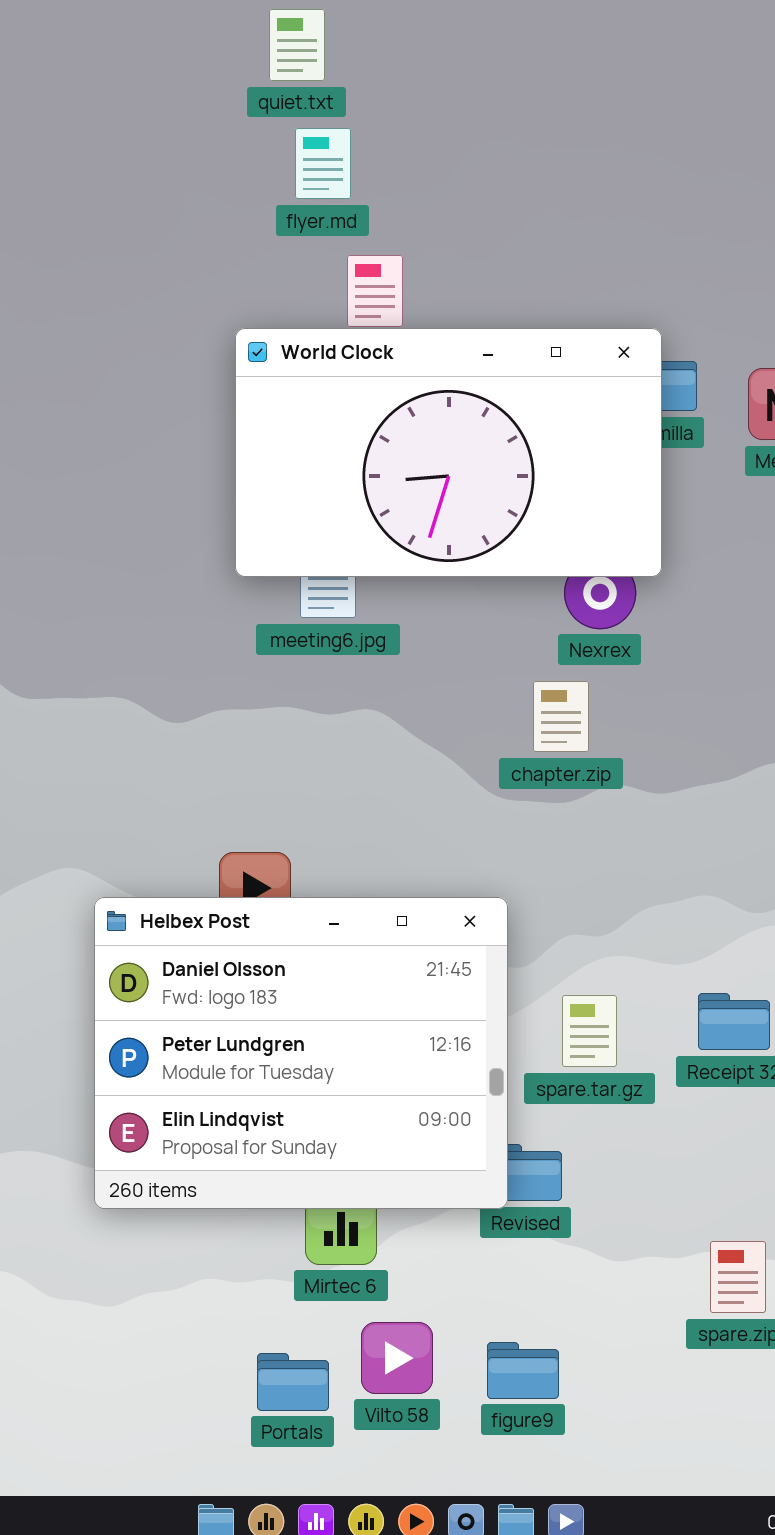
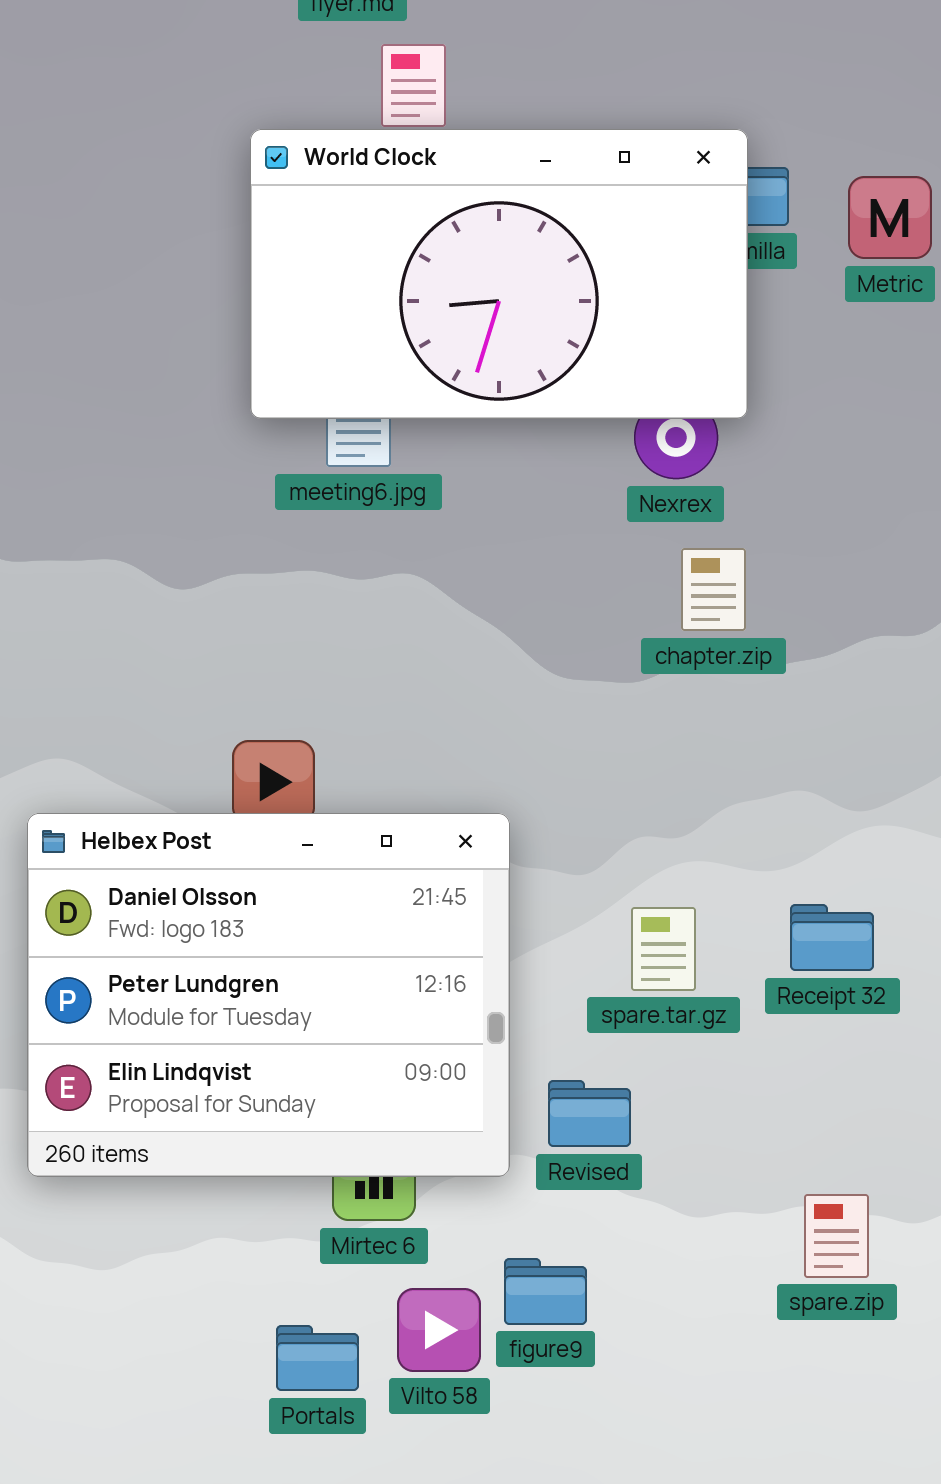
chapter.zip: [533,681,589,752] -> [681,548,746,631], moved
Helbex Post: [94,897,508,1209] -> [27,813,510,1177], moved
figure9: [487,1342,559,1399] -> [504,1258,587,1325], moved

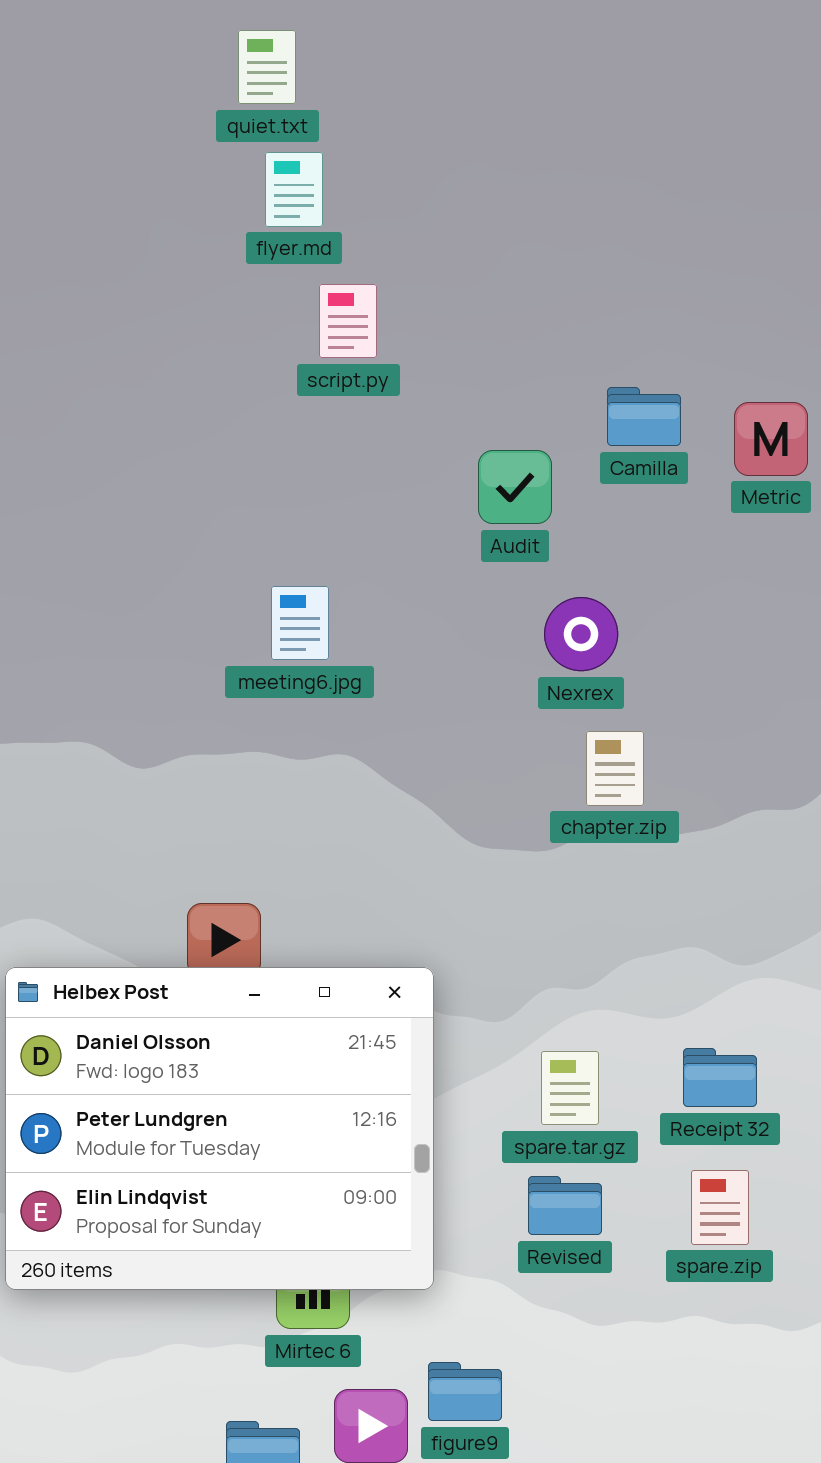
World Clock: [250,129,748,419] -> none, closed
Revised: [548,1080,631,1147] -> [528,1176,602,1235], moved
spare.zip: [804,1194,869,1278] -> [691,1170,749,1245], moved

